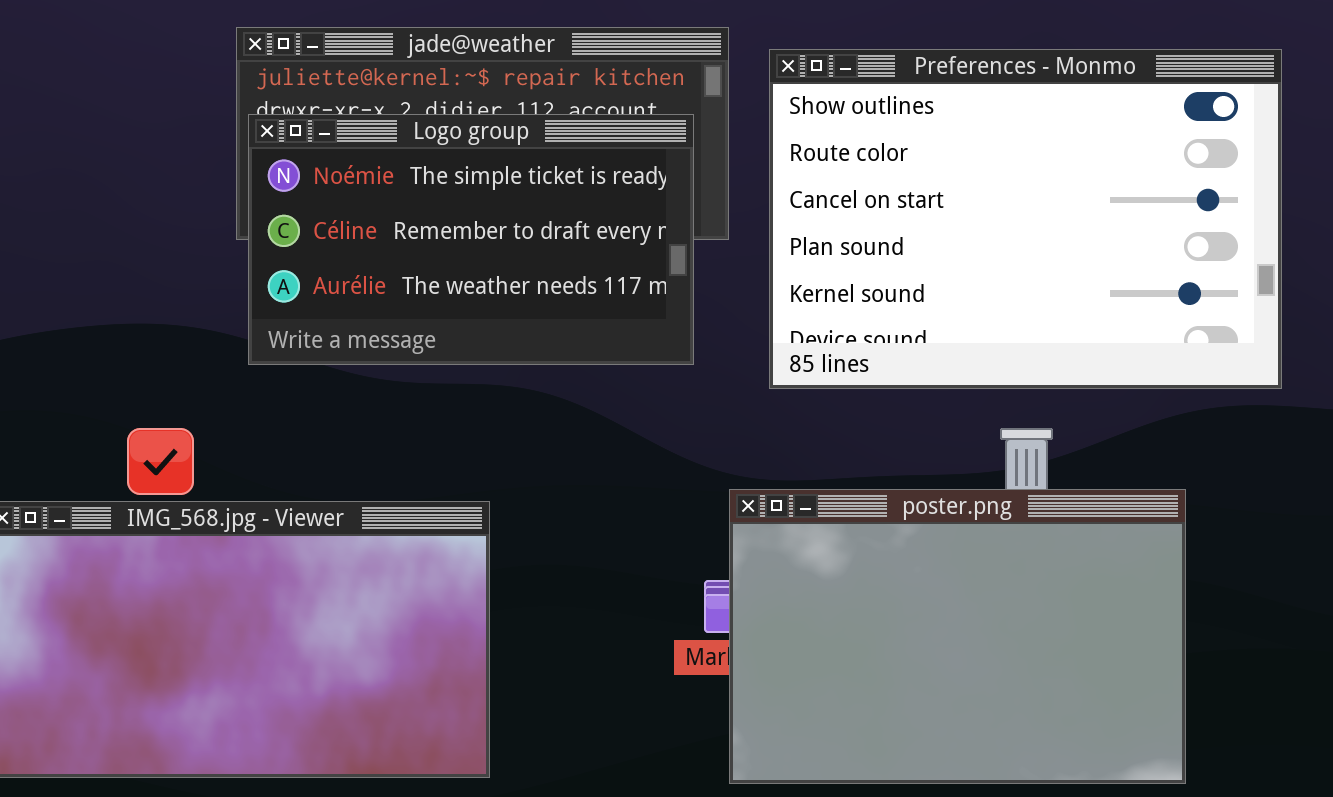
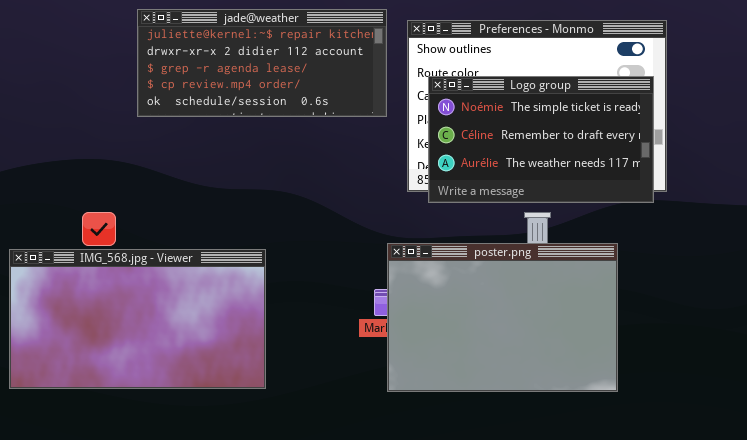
Logo group: [248,114,694,365] -> [428,76,654,203], moved

